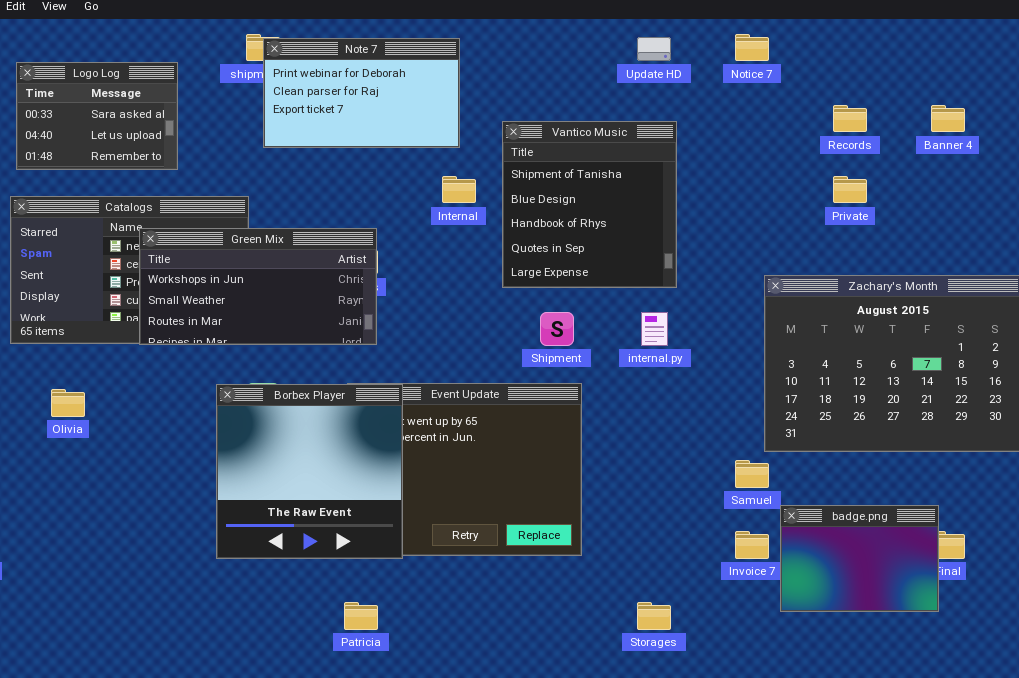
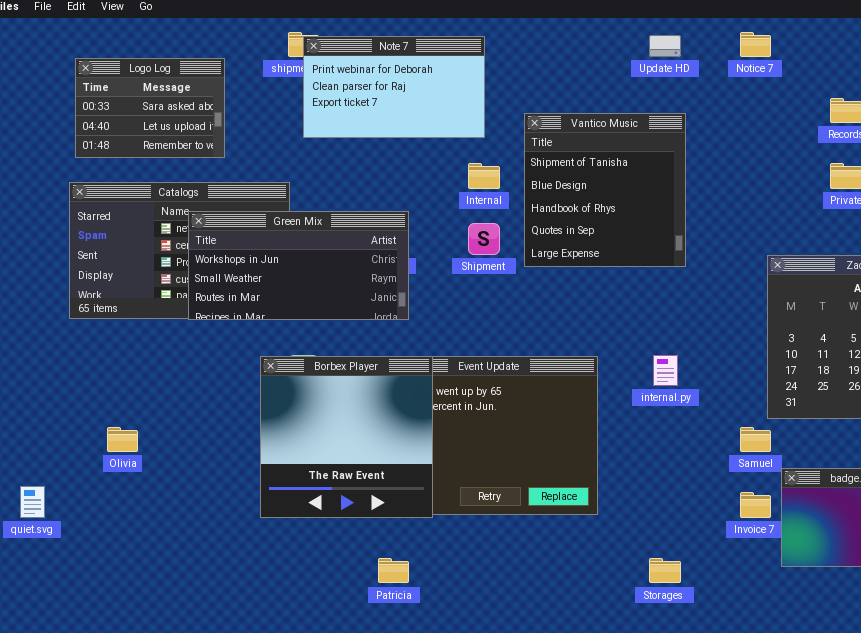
Shipment: [540,312,574,346] -> [468,223,500,255], moved
internal.py: [641,312,668,346] -> [653,355,678,386], moved
Olivia: [51,389,85,417] -> [107,427,138,452], moved

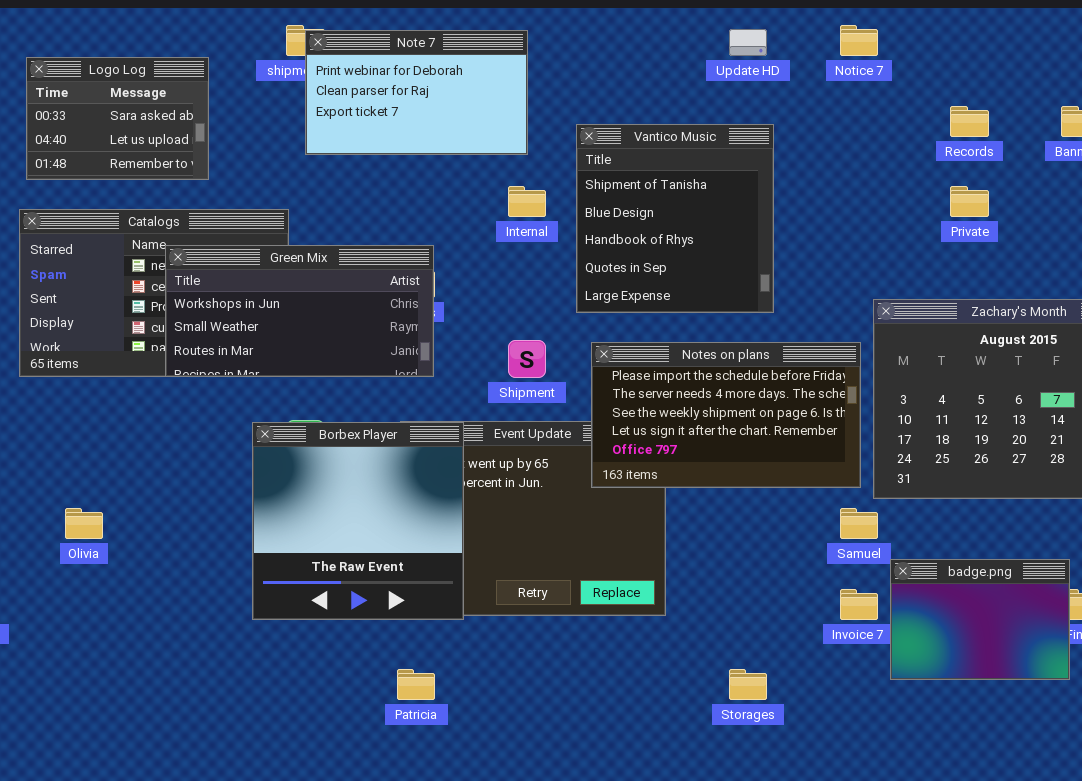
Shipment: [468,223,500,255] -> [508,340,546,378], moved
Notes on plans: none -> [591,342,861,488], opened

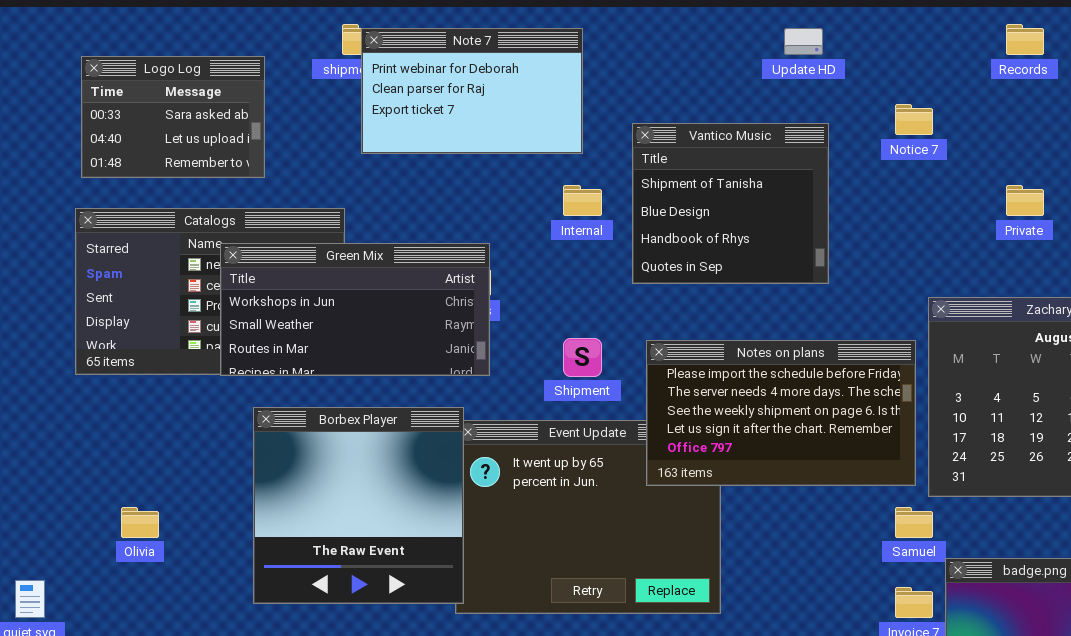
Notice 7: [840,25,878,56] -> [895,104,933,135], moved
Records: [950,106,989,137] -> [1006,24,1044,55], moved
Vantico Music: [576,124,774,313] -> [632,123,829,284], resized
Borbex Player: [252,422,464,620] -> [253,407,464,604], moved

